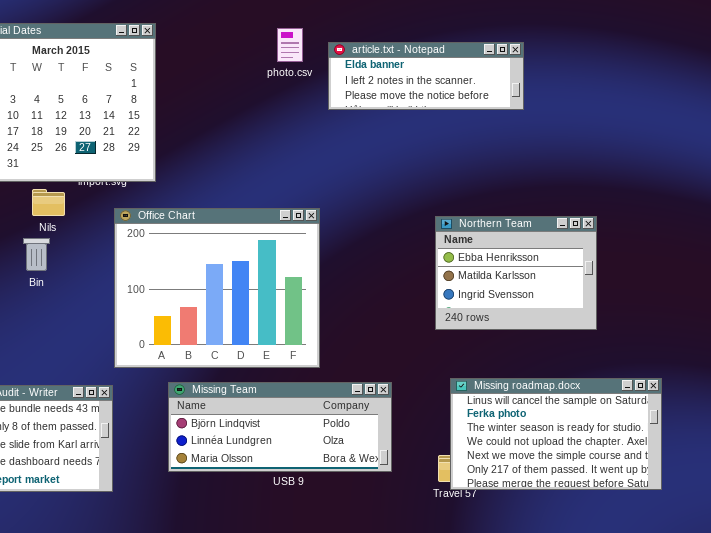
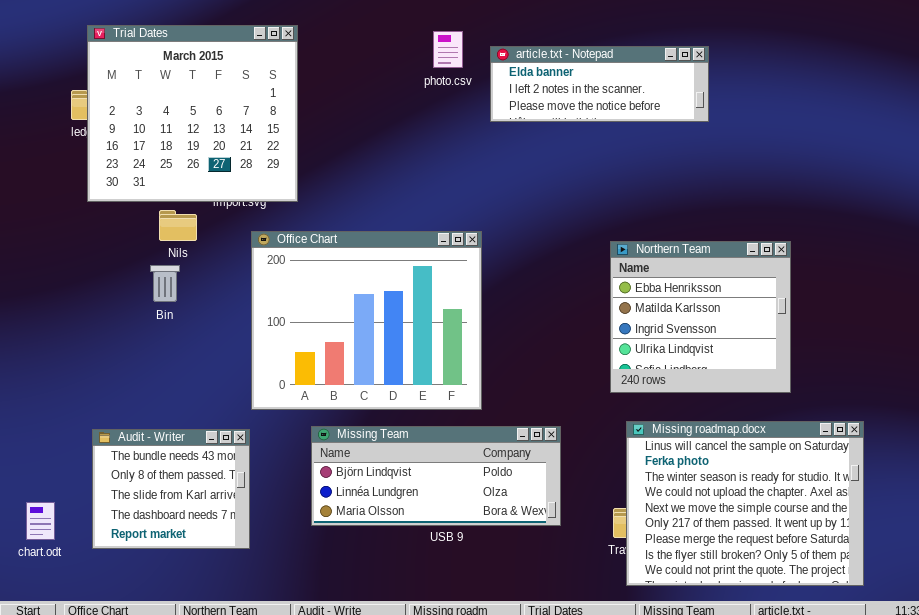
Northern Team: [435,216,597,330] -> [610,241,791,393], resized
Missing roadmap.docx: [450,378,662,490] -> [626,421,864,586], resized

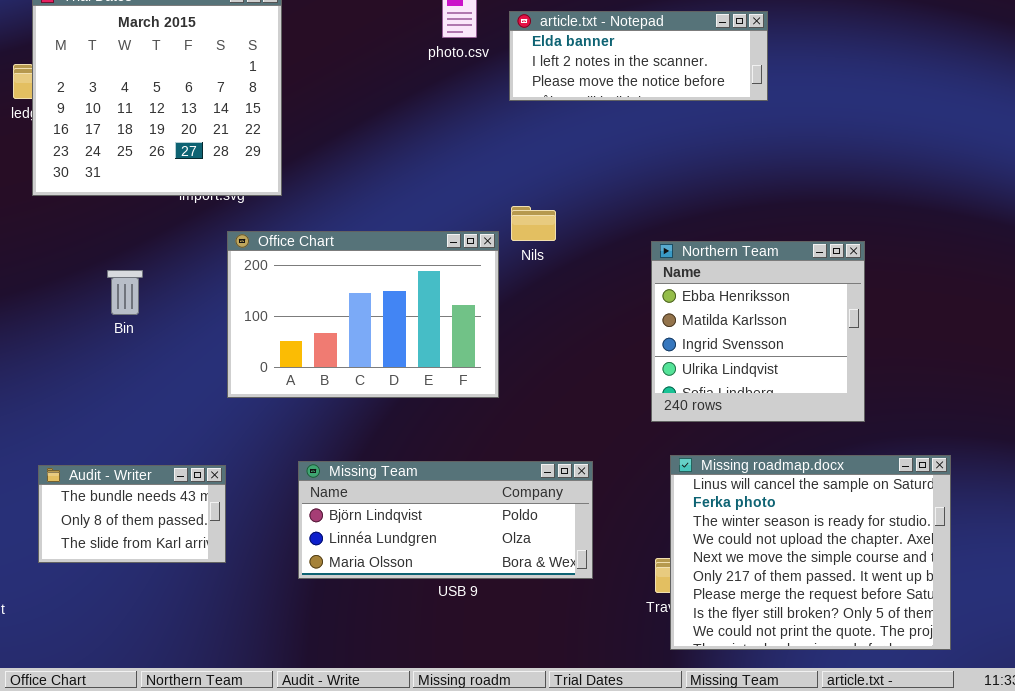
Nils: [159,210,197,241] -> [511,206,556,241], moved
Office Chart: [251,231,482,410] -> [227,231,499,398], resized
Audit - Writer: [92,429,250,549] -> [38,465,226,563], resized

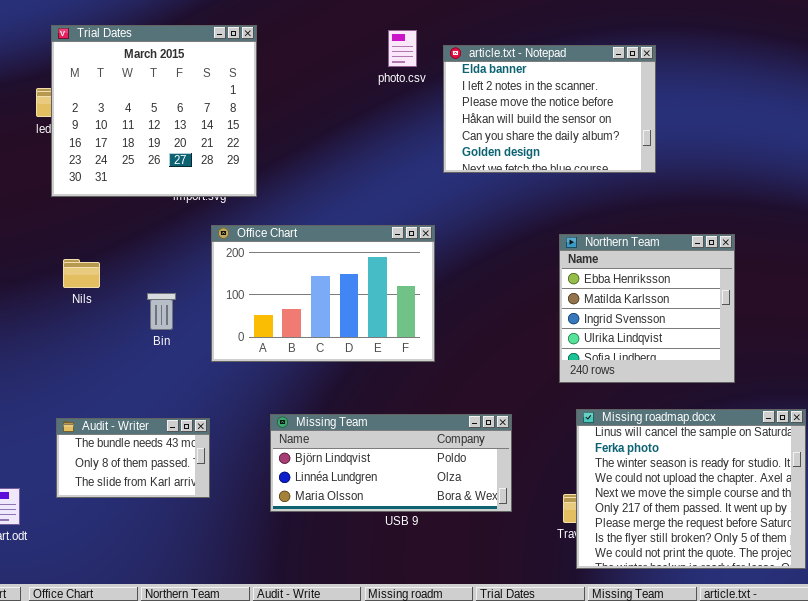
article.txt - Notepad: [509,11,768,101] -> [443,45,656,173], resized
Nils: [511,206,556,241] -> [63,259,100,288], moved
Bin: [107,270,143,315] -> [147,293,176,330], moved

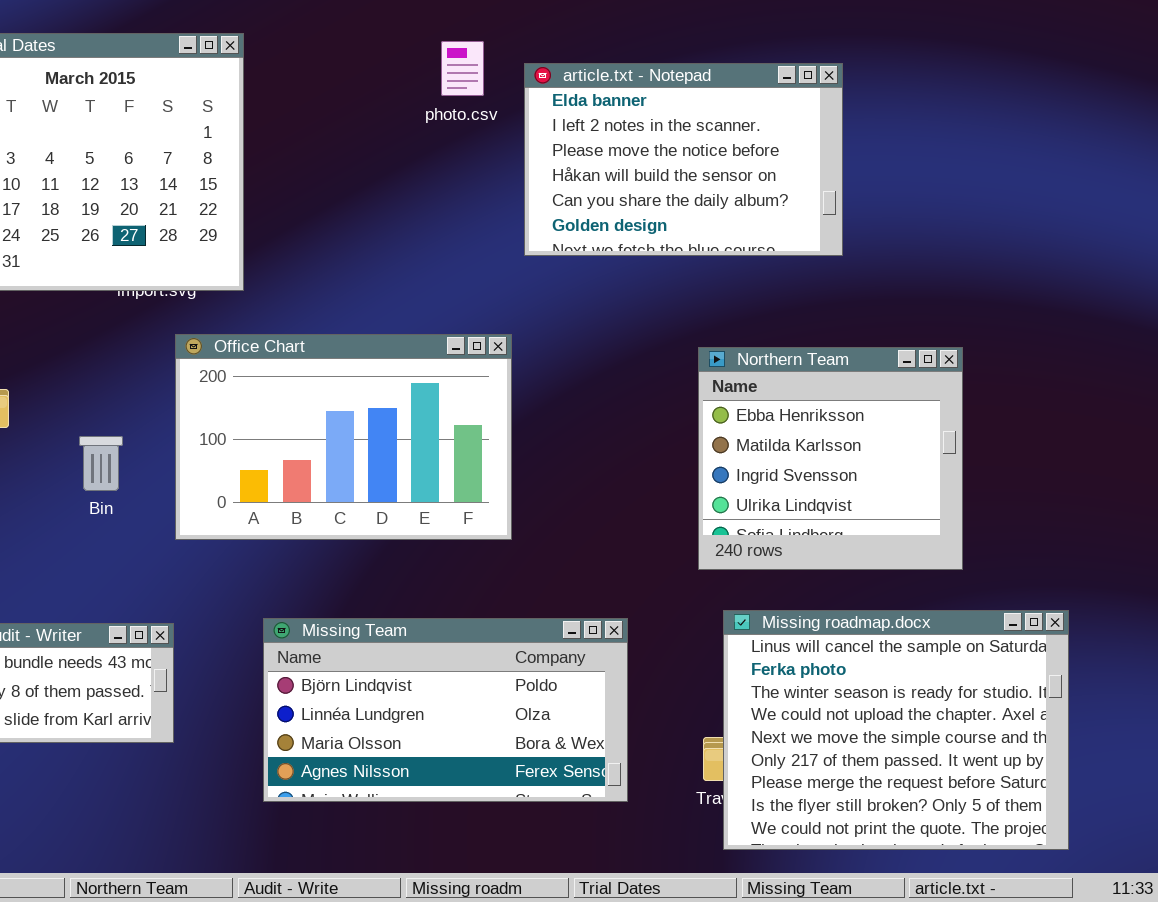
Missing Team: [270,414,512,512] -> [263,618,628,802], resized

